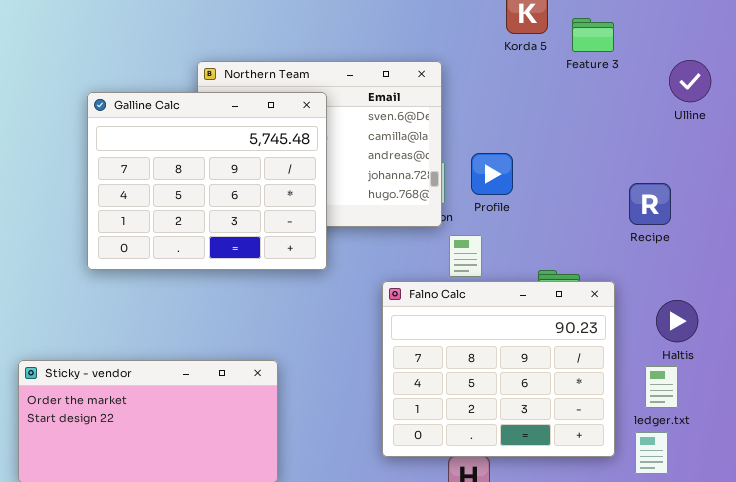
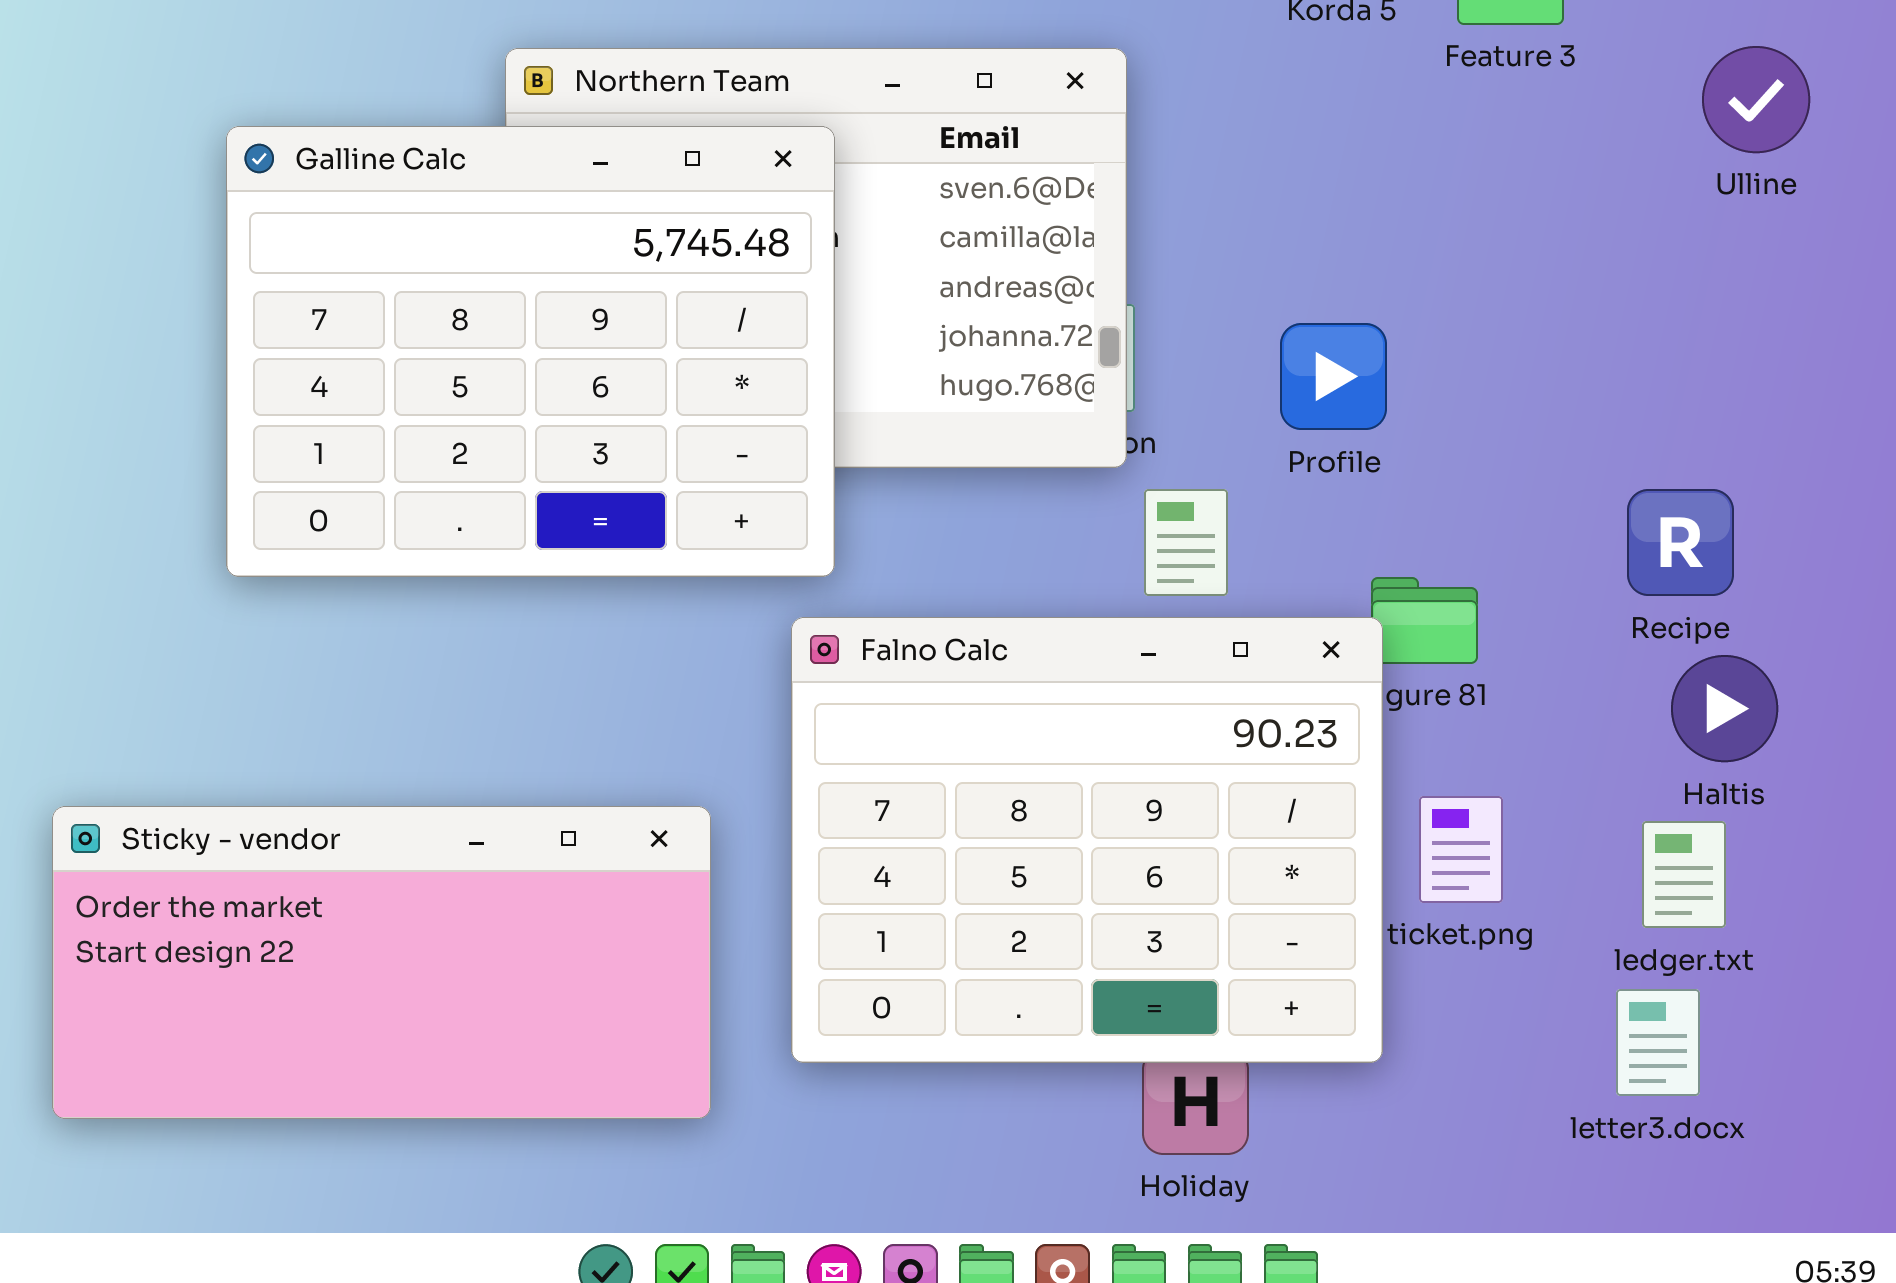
Profile: [471,153,513,195] -> [1280,323,1387,430], moved
Recipe: [629,183,671,225] -> [1627,489,1734,596], moved
Falno Calc: [382,281,615,457] -> [791,617,1383,1063], moved

